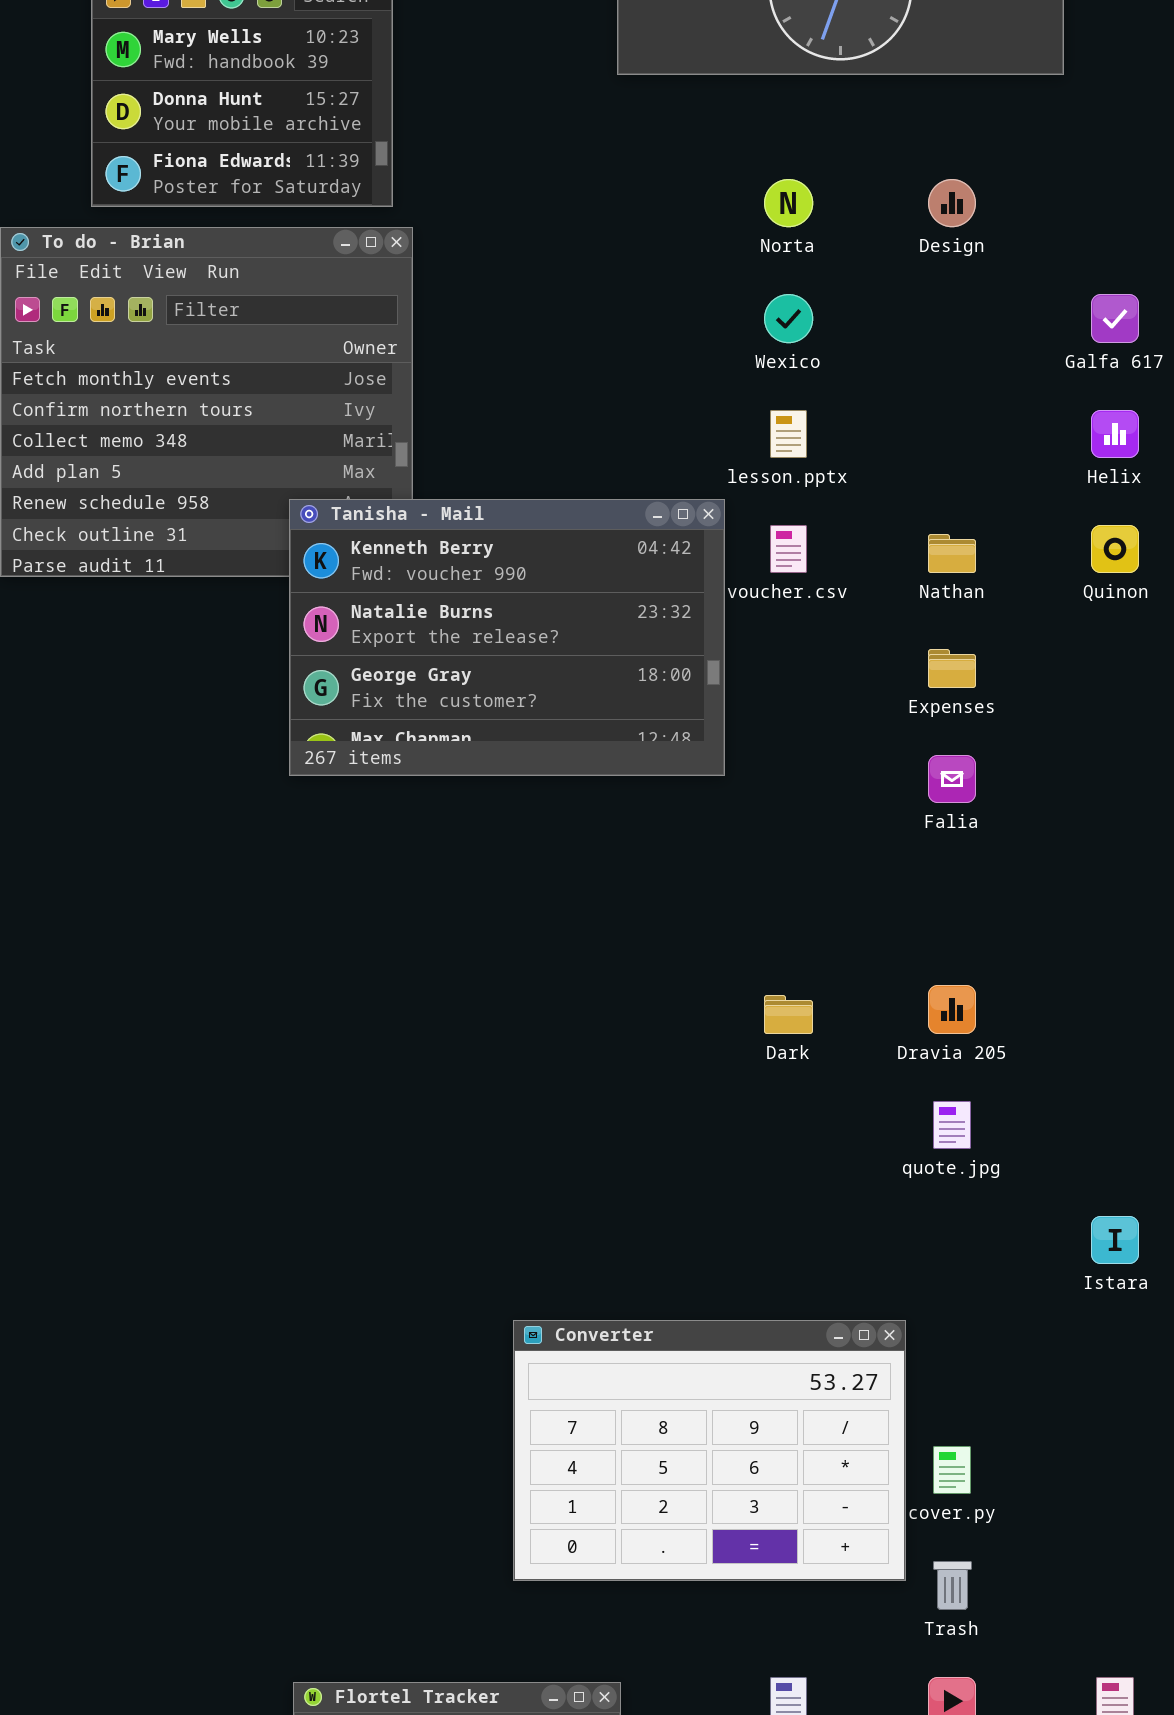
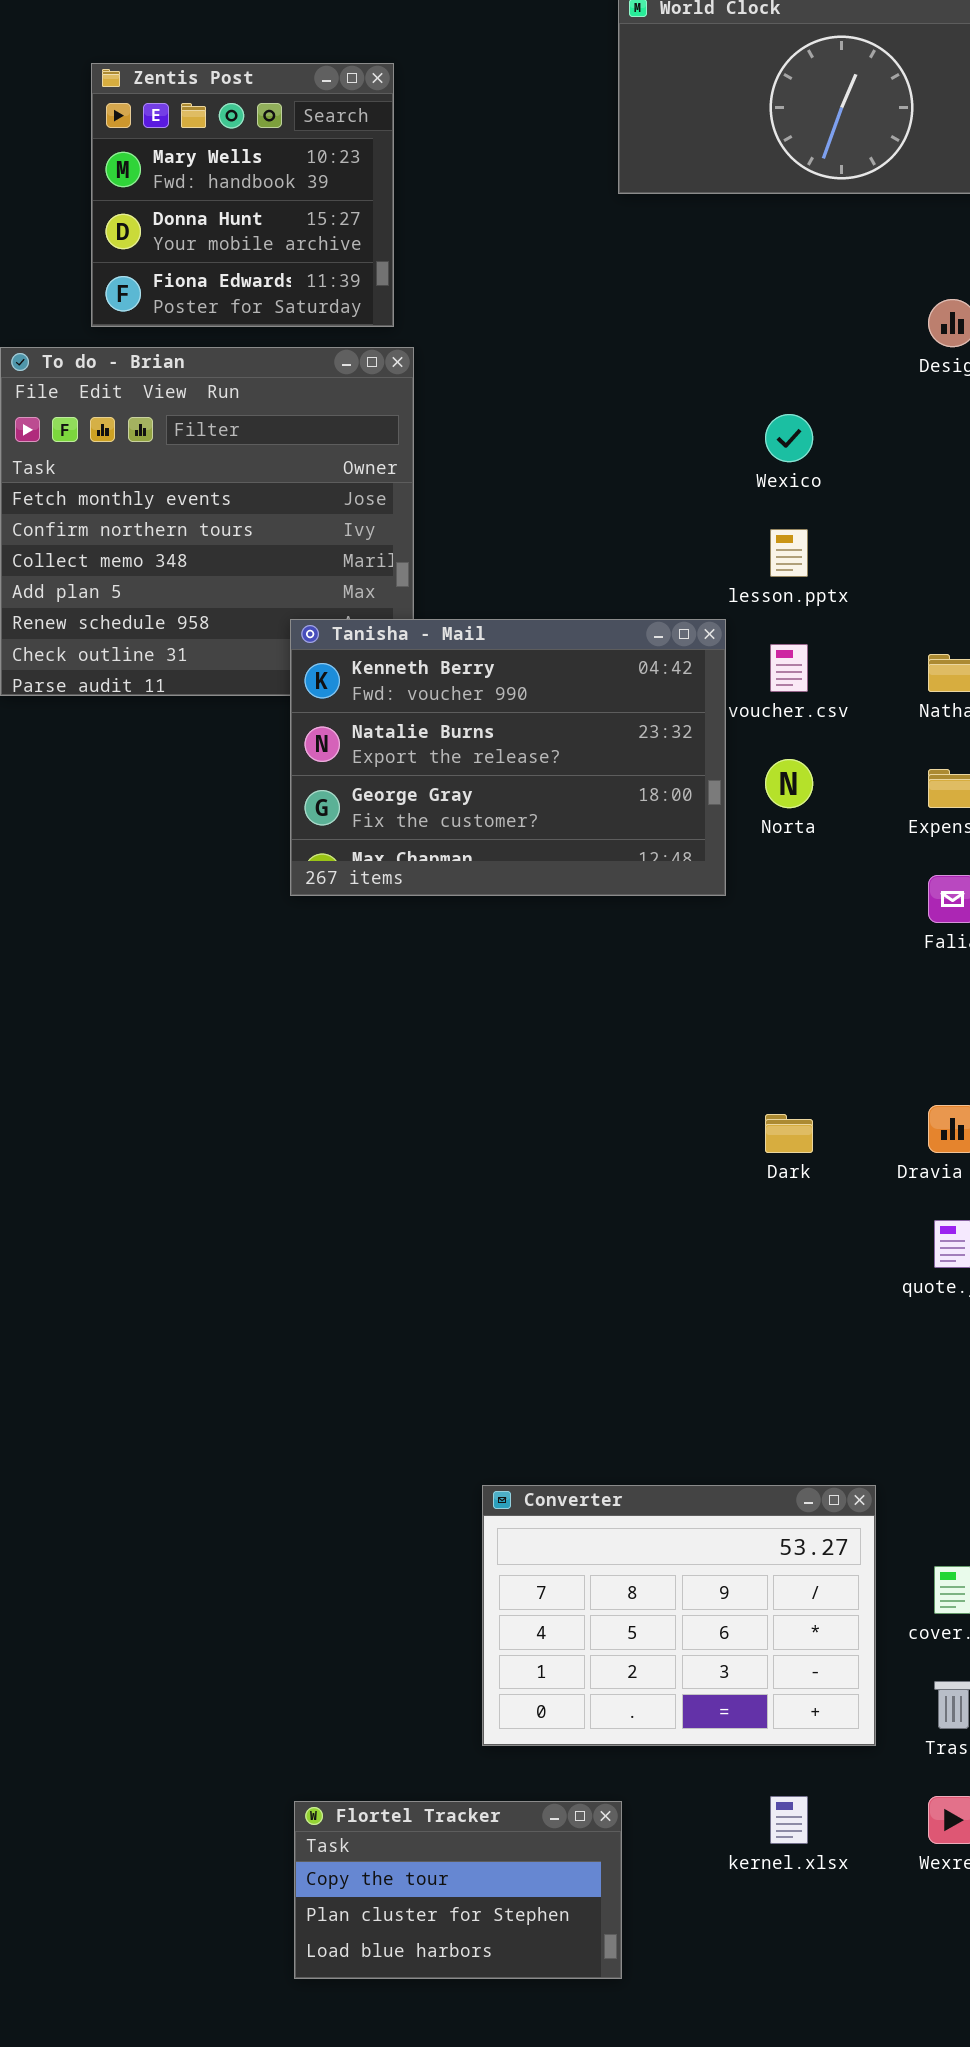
Norta: [764,179,813,227] -> [765,759,813,808], moved
Converter: [513,1320,906,1581] -> [482,1485,876,1746], moved

